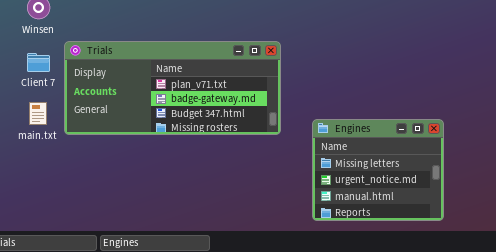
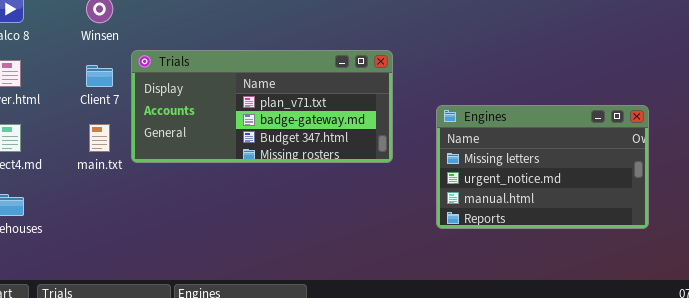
Engines: [312,119,444,221] -> [436,105,649,229], moved, resized

